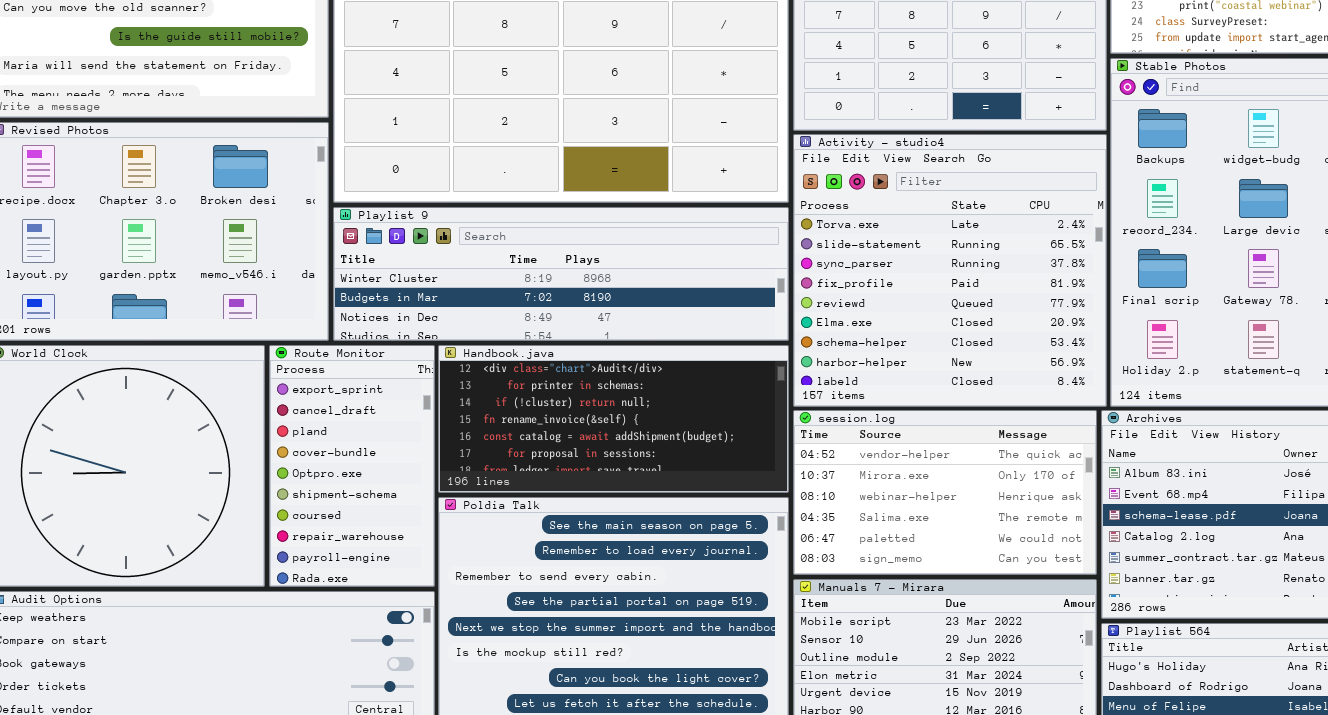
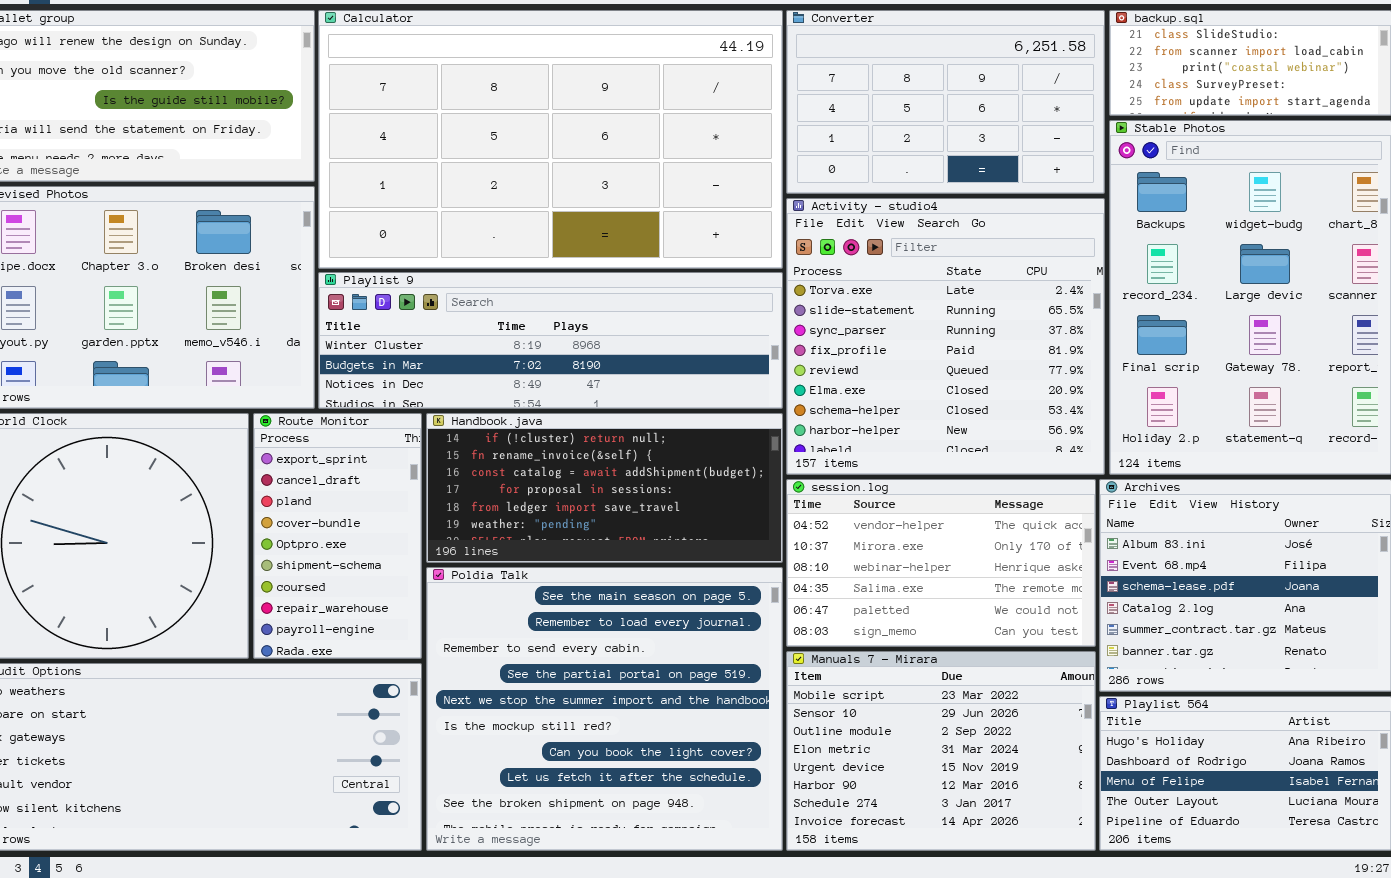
Handbook.java: [438,345,789,493] -> [426,413,783,563], scrolled down 2 rows

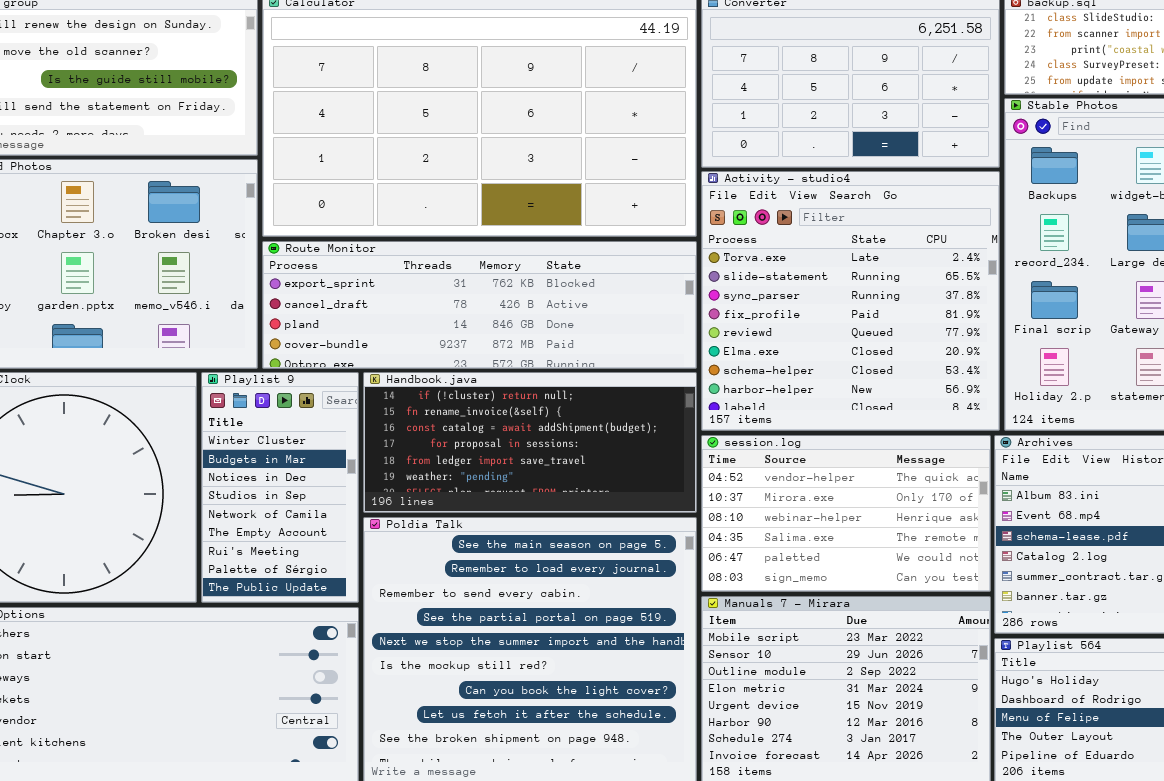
Playlist 9: [318,272,783,409] -> [201,372,359,603], moved, resized
Route Monitor: [253,413,422,659] -> [262,241,697,369], moved, resized

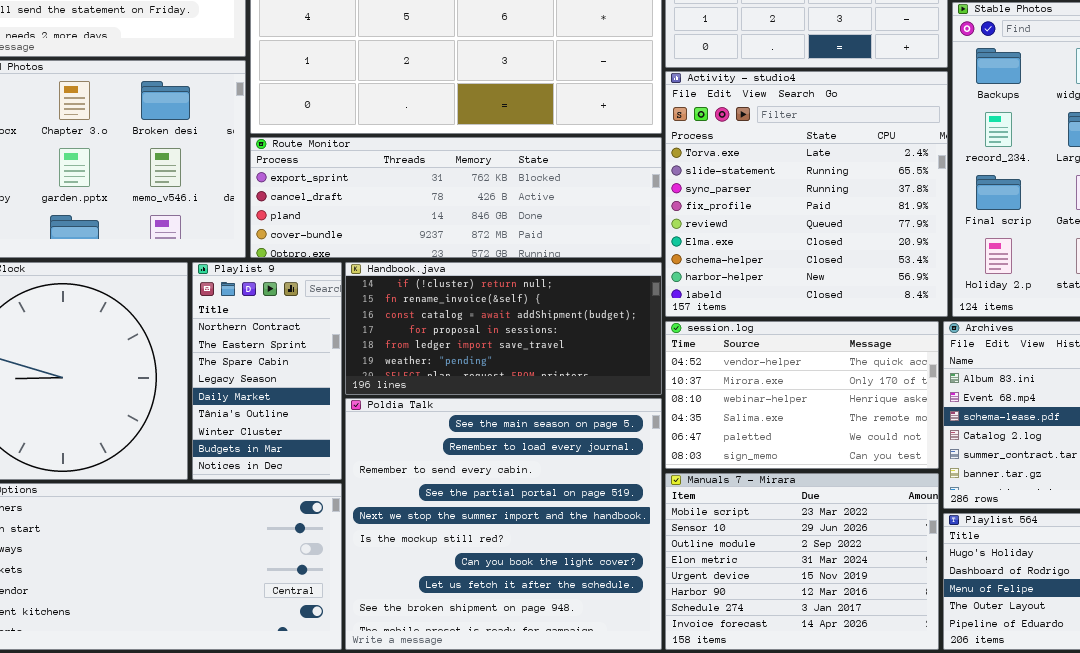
Playlist 9: [201,372,359,603] -> [192,262,342,480], scrolled up 6 rows

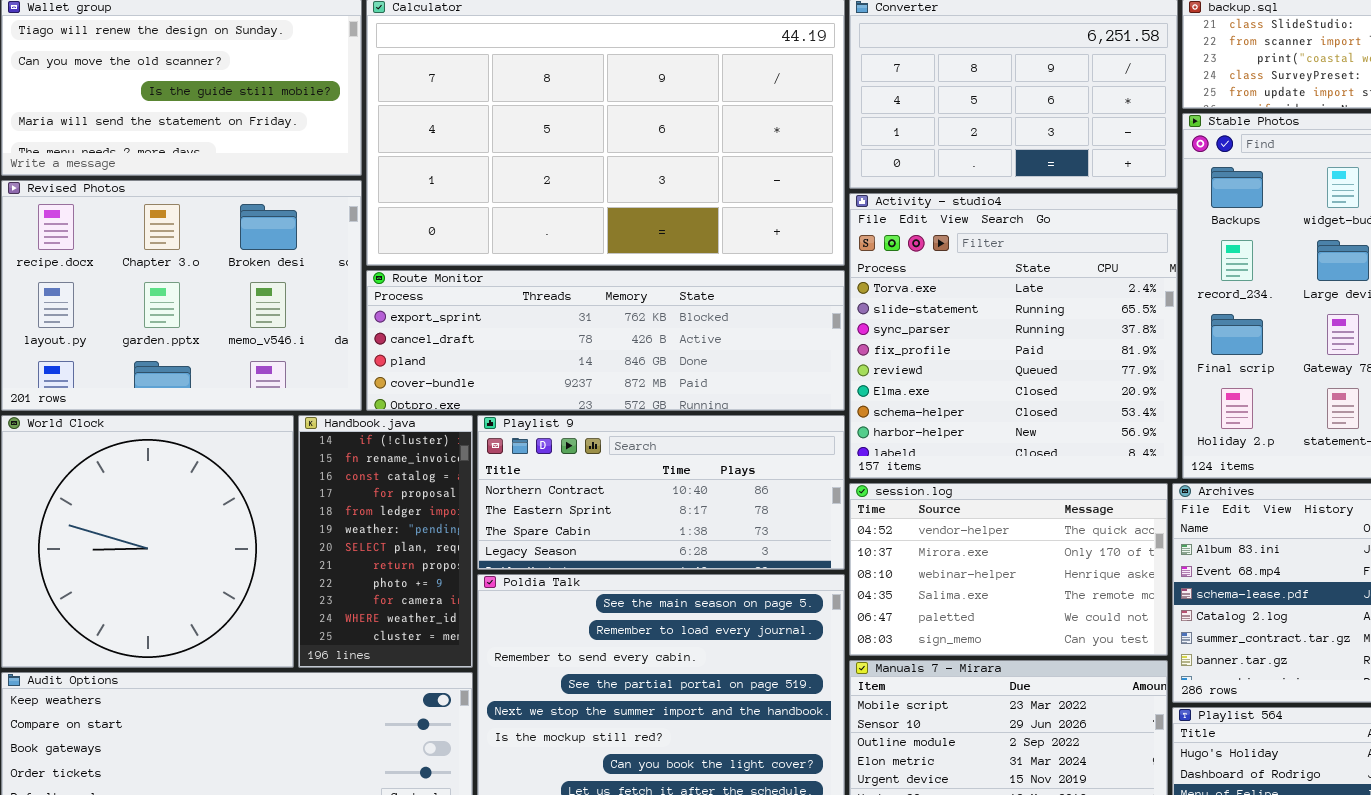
Playlist 9: [192,262,342,480] -> [477,415,845,570], moved, resized
Handbook.java: [345,262,662,395] -> [298,415,473,668], moved, resized

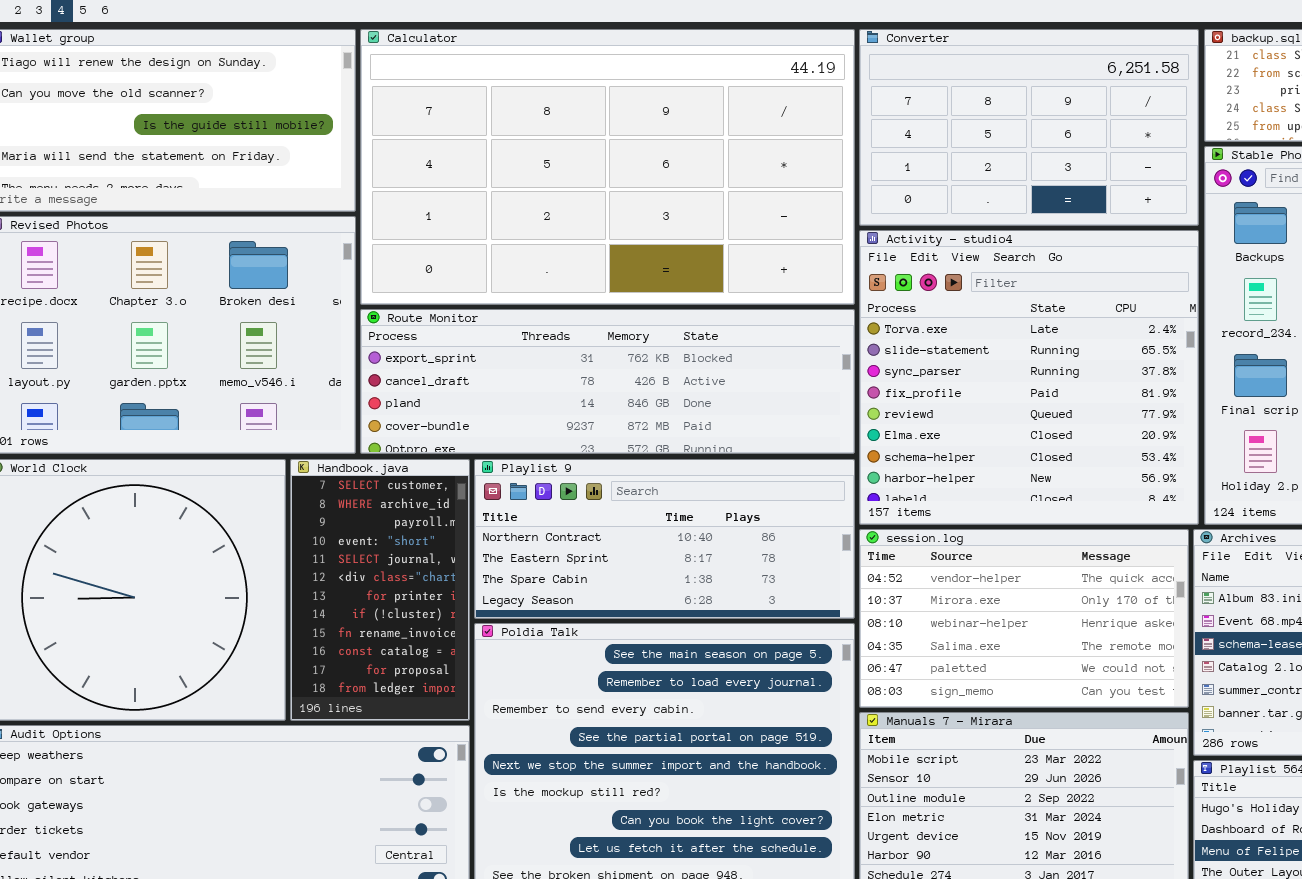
Handbook.java: [298,415,473,668] -> [290,459,470,721], scrolled up 7 rows

